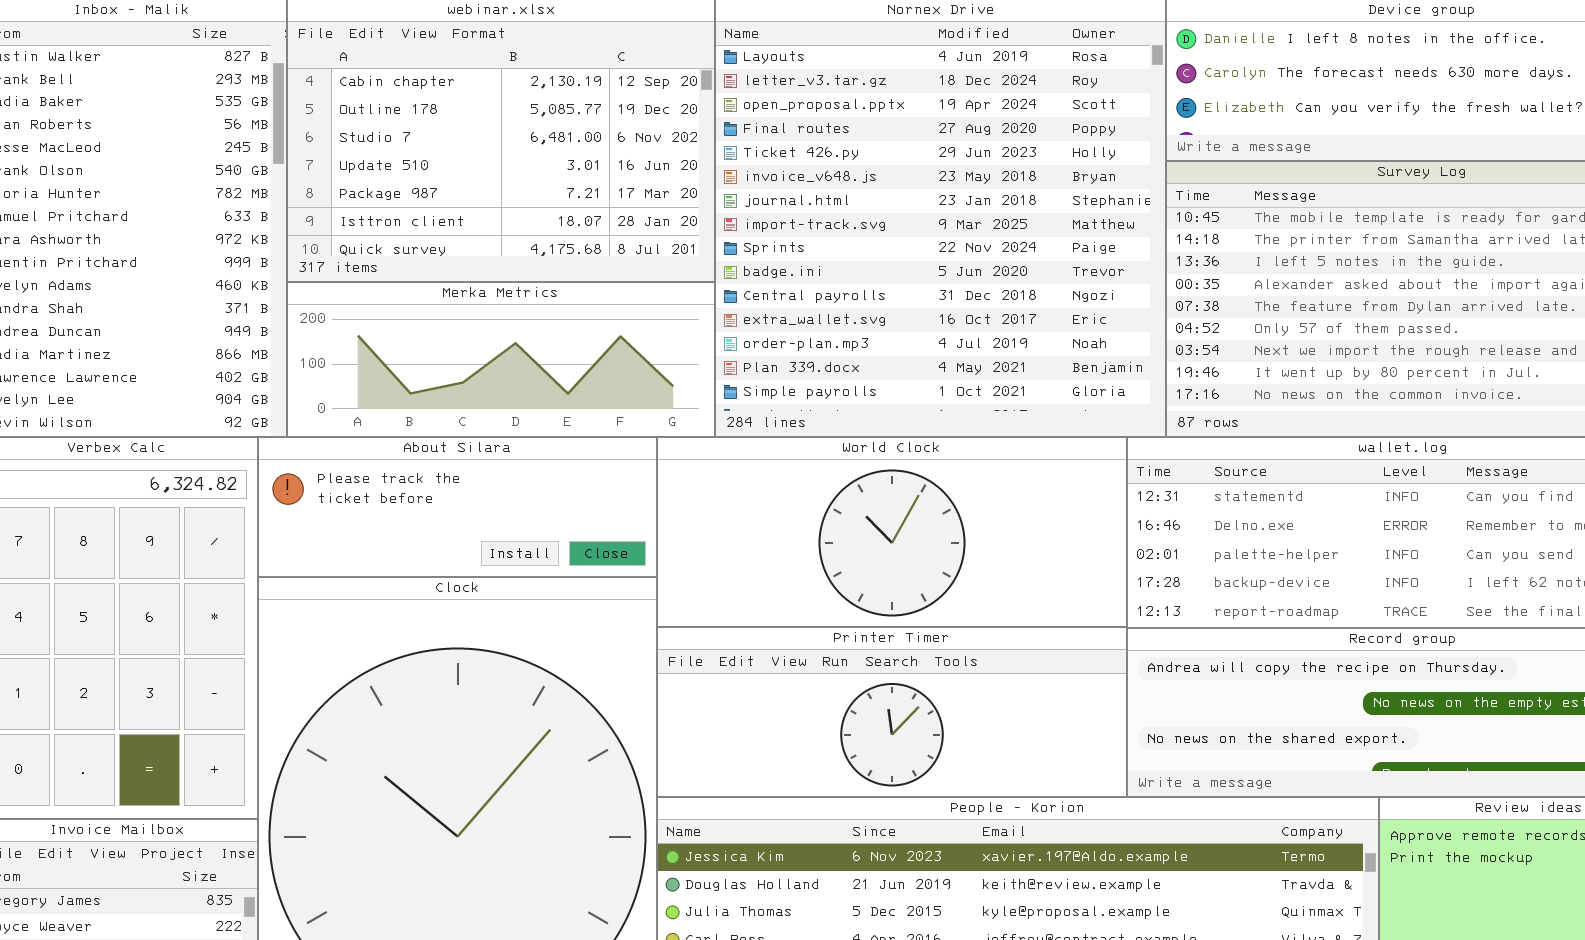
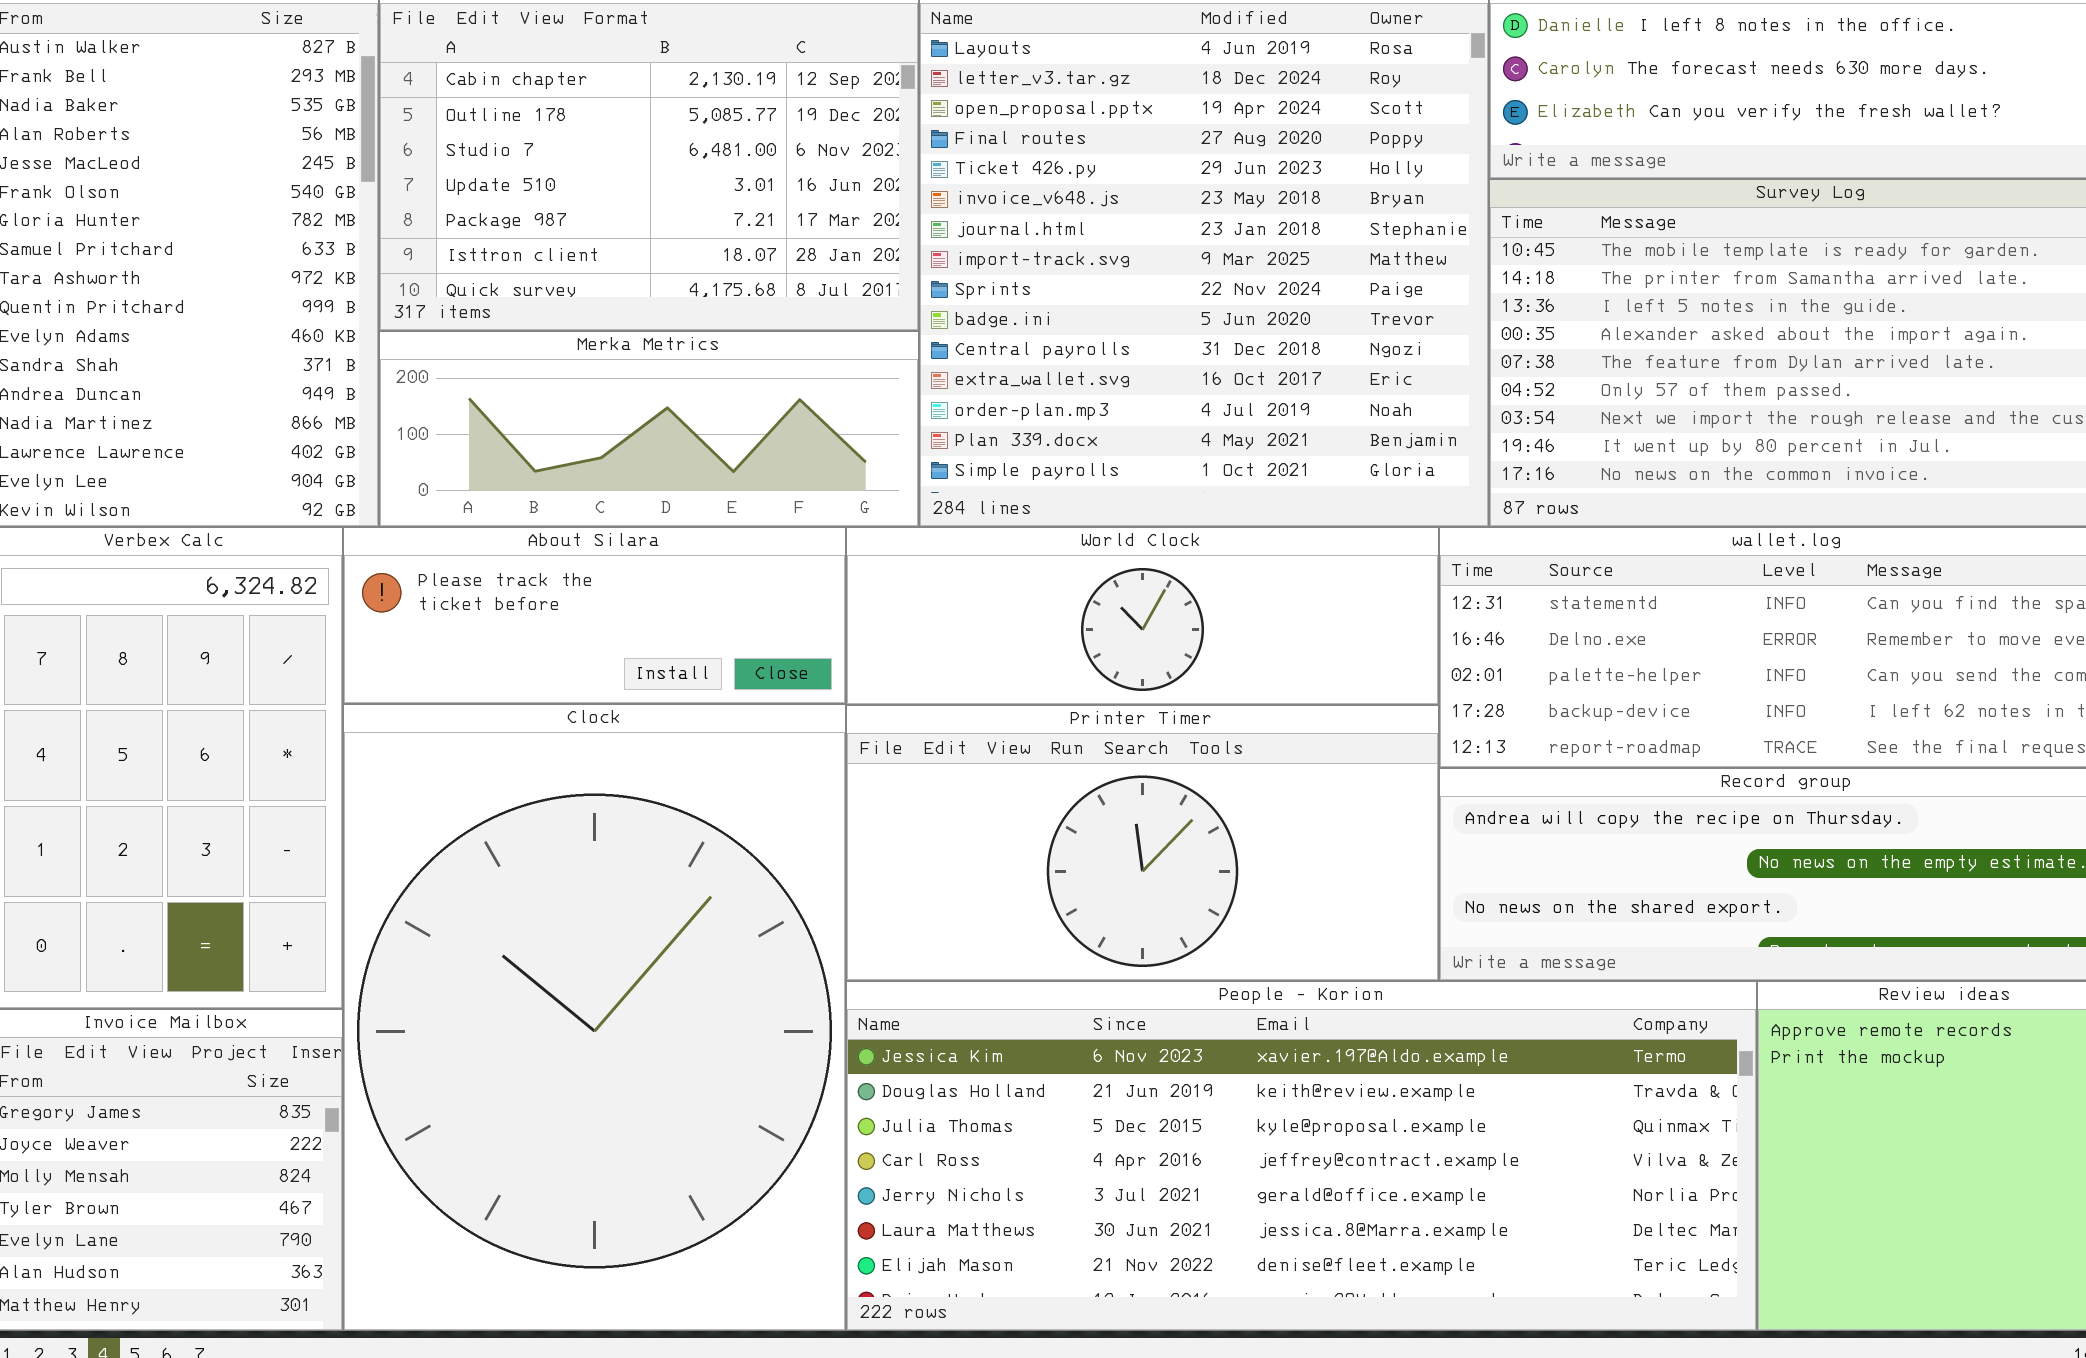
World Clock: [657,437,1127,627] -> [846,527,1439,705], resized
Printer Timer: [657,627,1127,797] -> [846,705,1439,981], resized

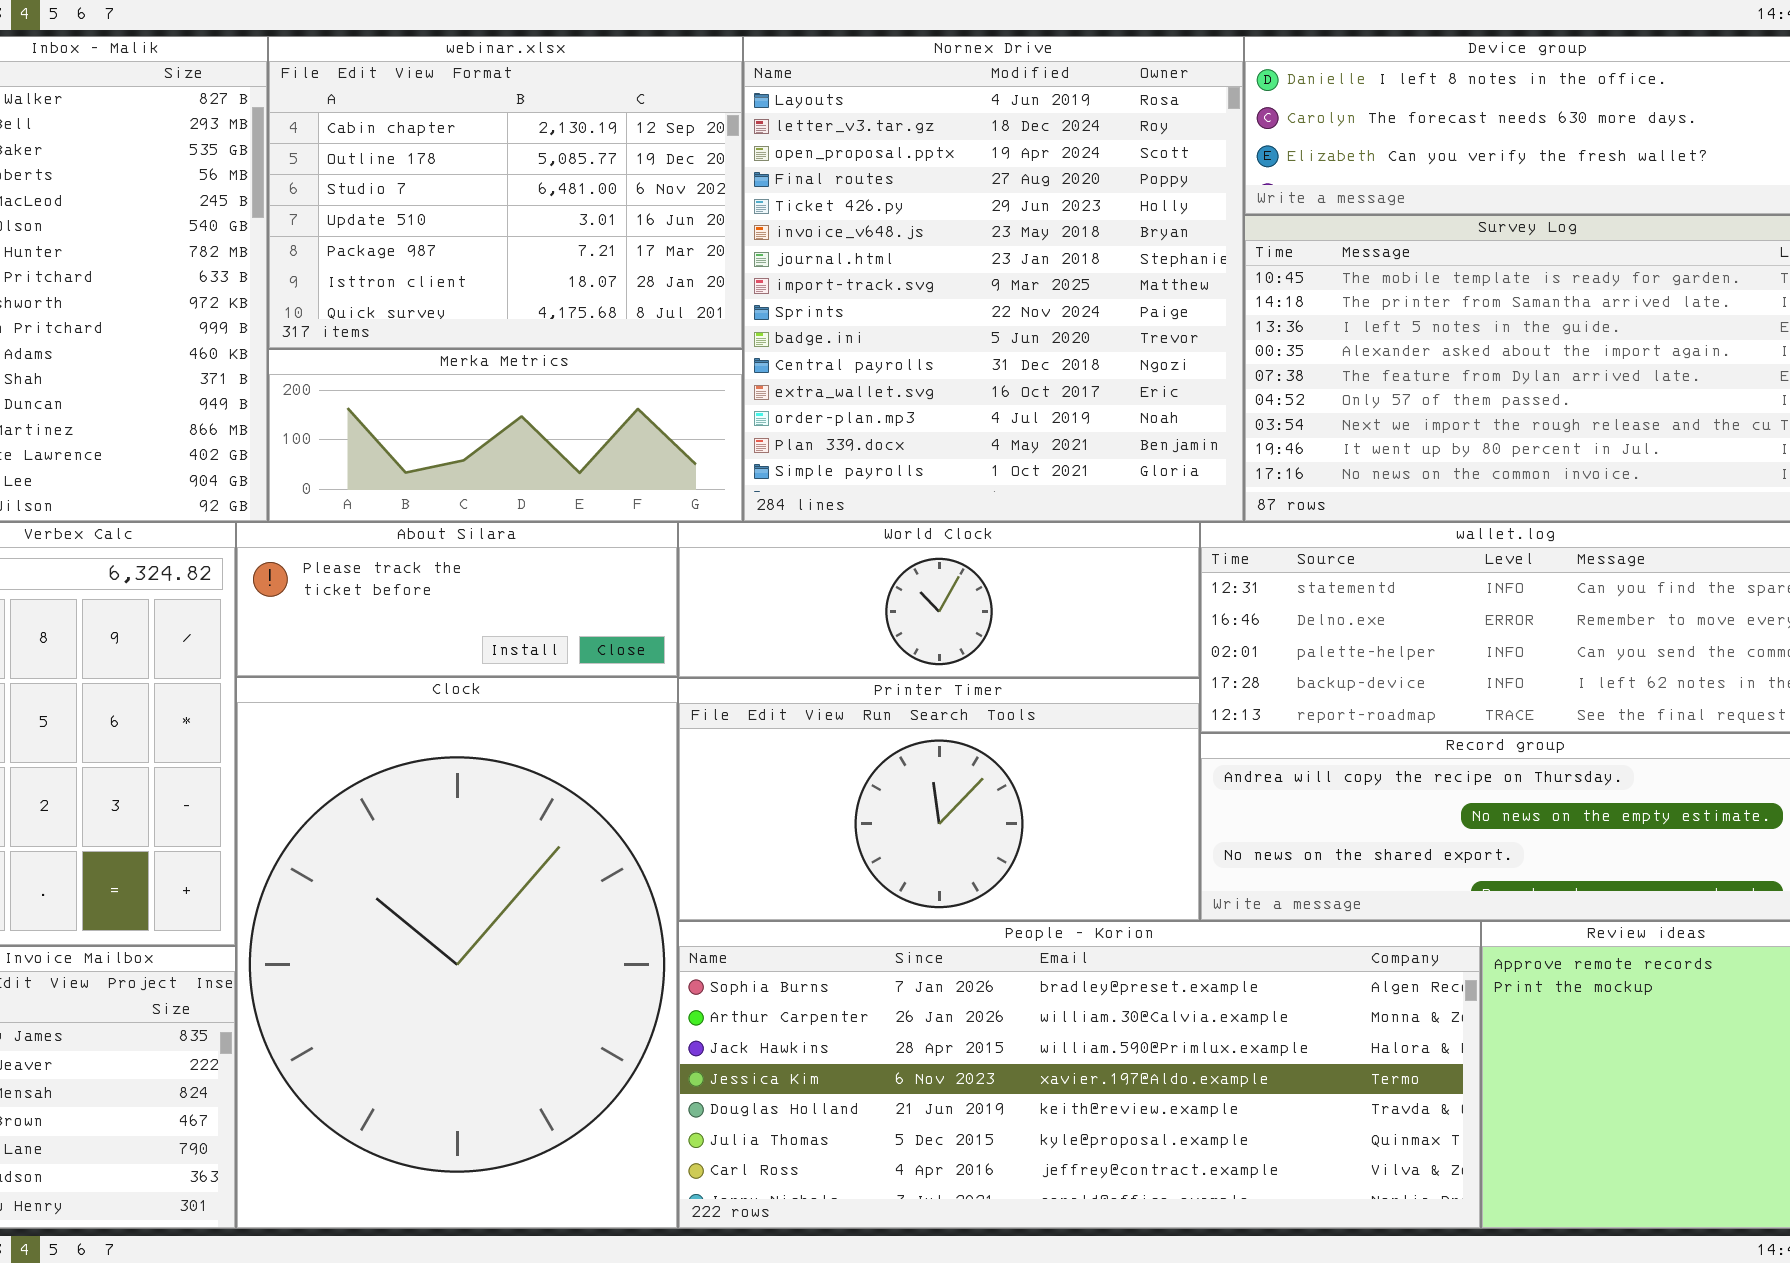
People - Korion: [846,981,1757,1331] -> [678,921,1481,1229], scrolled up 3 rows

